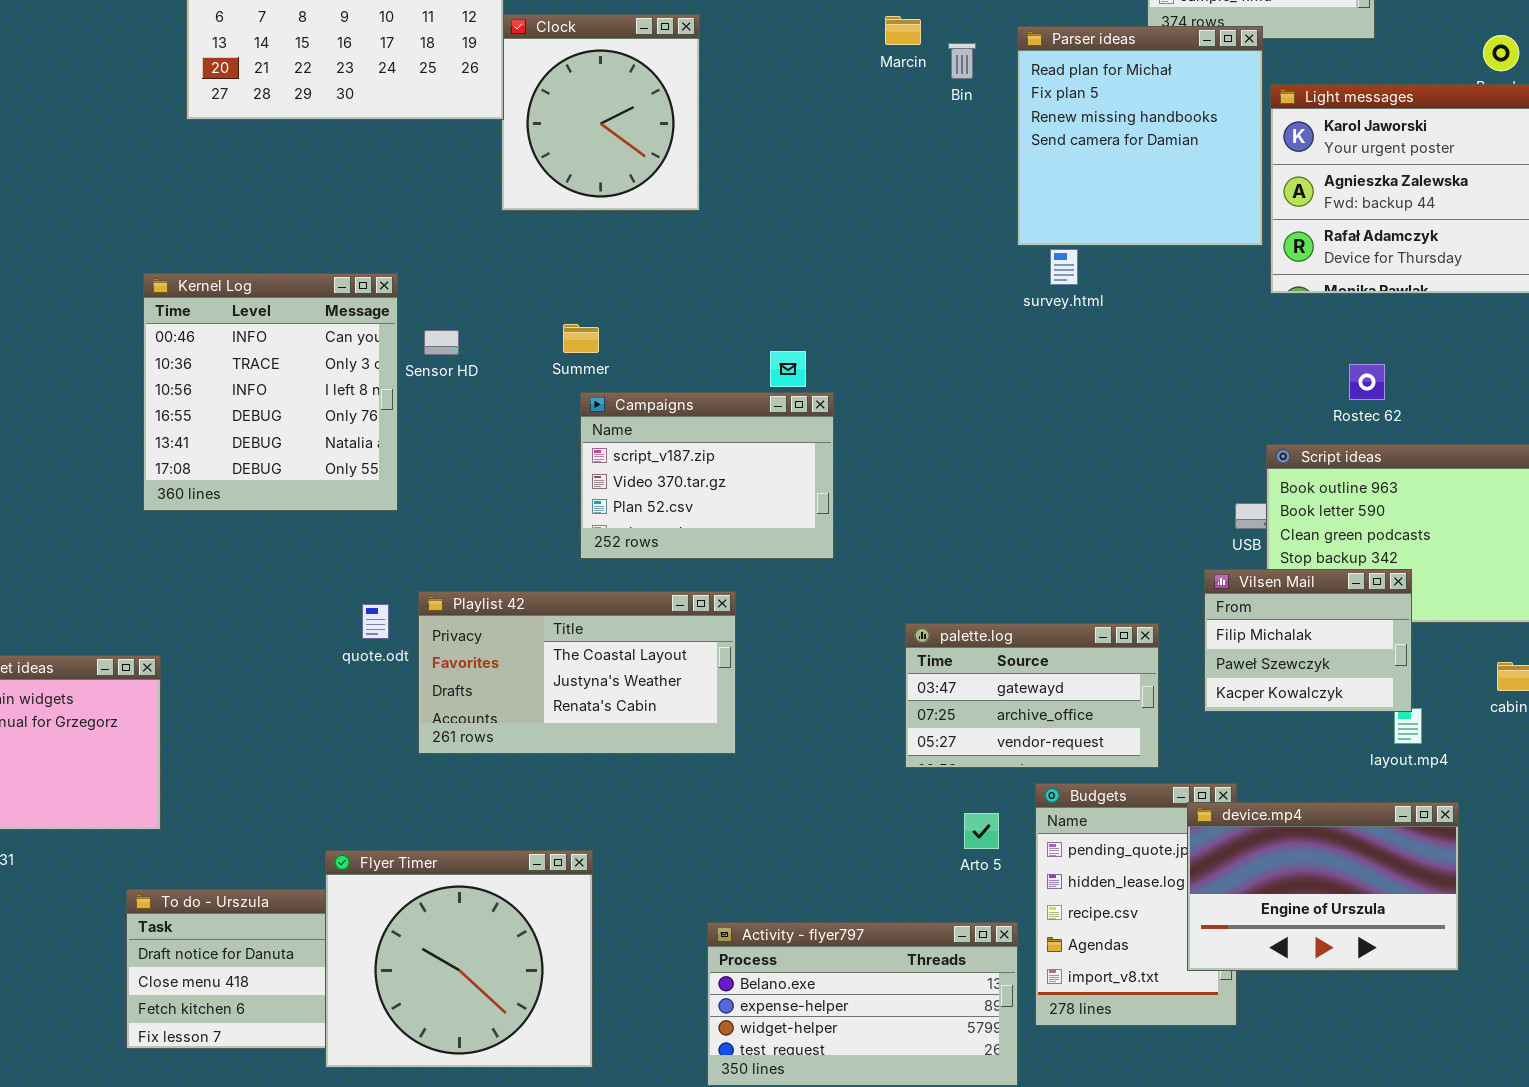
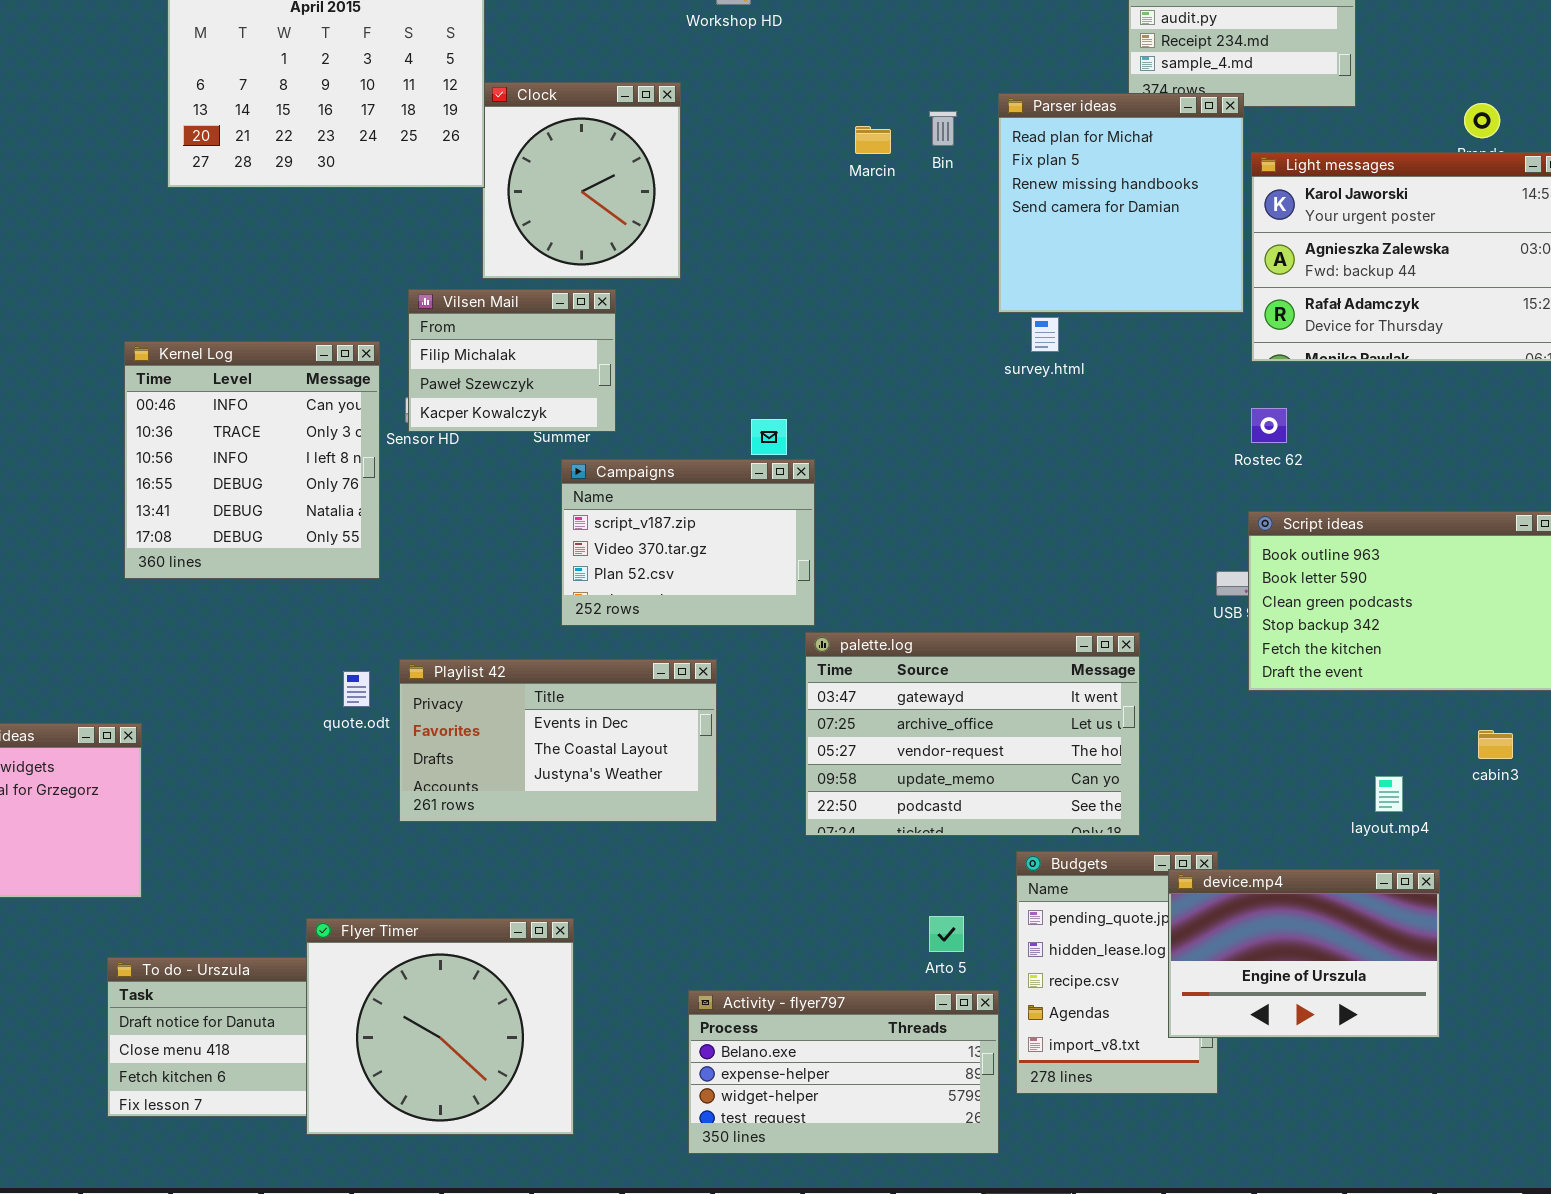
Marcin: [885,16,921,45] -> [855,126,891,154], moved
Rostec 62: [1349,364,1385,400] -> [1251,408,1287,443], moved
Vilsen Mail: [1204,569,1412,712] -> [408,289,616,432], moved
Playlist 42: [418,591,736,754] -> [399,659,717,822], scrolled up 1 row
palette.log: [905,623,1159,768] -> [805,632,1140,836], resized
Arto 5: [964,813,999,849] -> [929,916,964,952], moved

